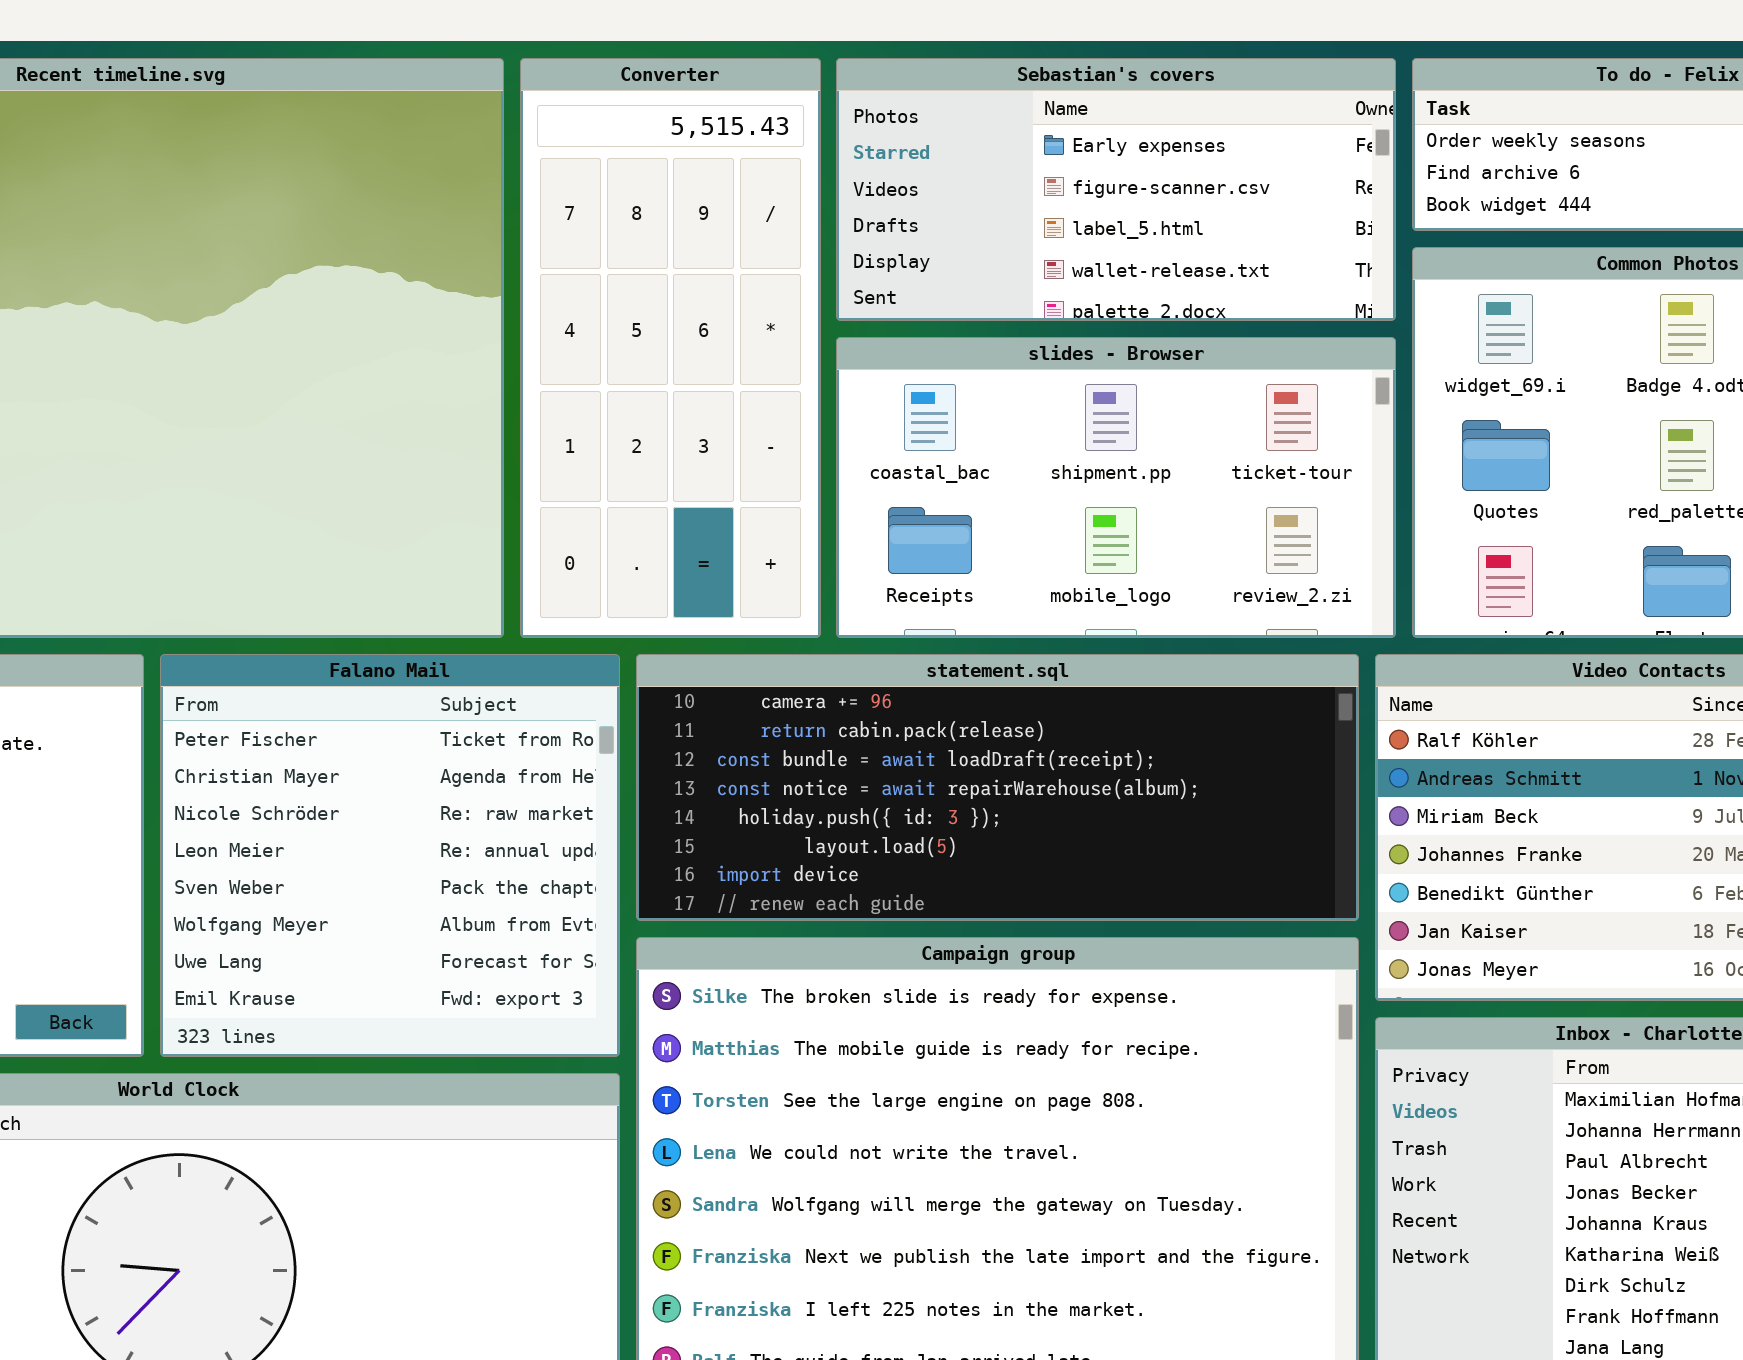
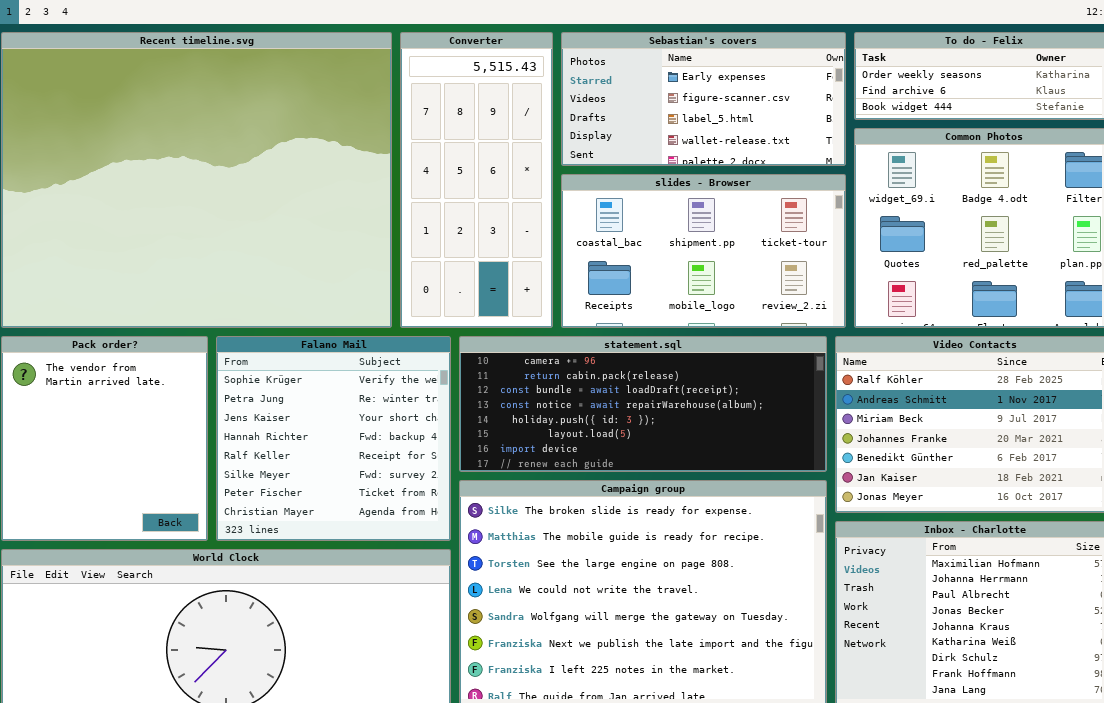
Falano Mail: [160,654,620,1057] -> [216,336,451,541], scrolled up 6 rows

